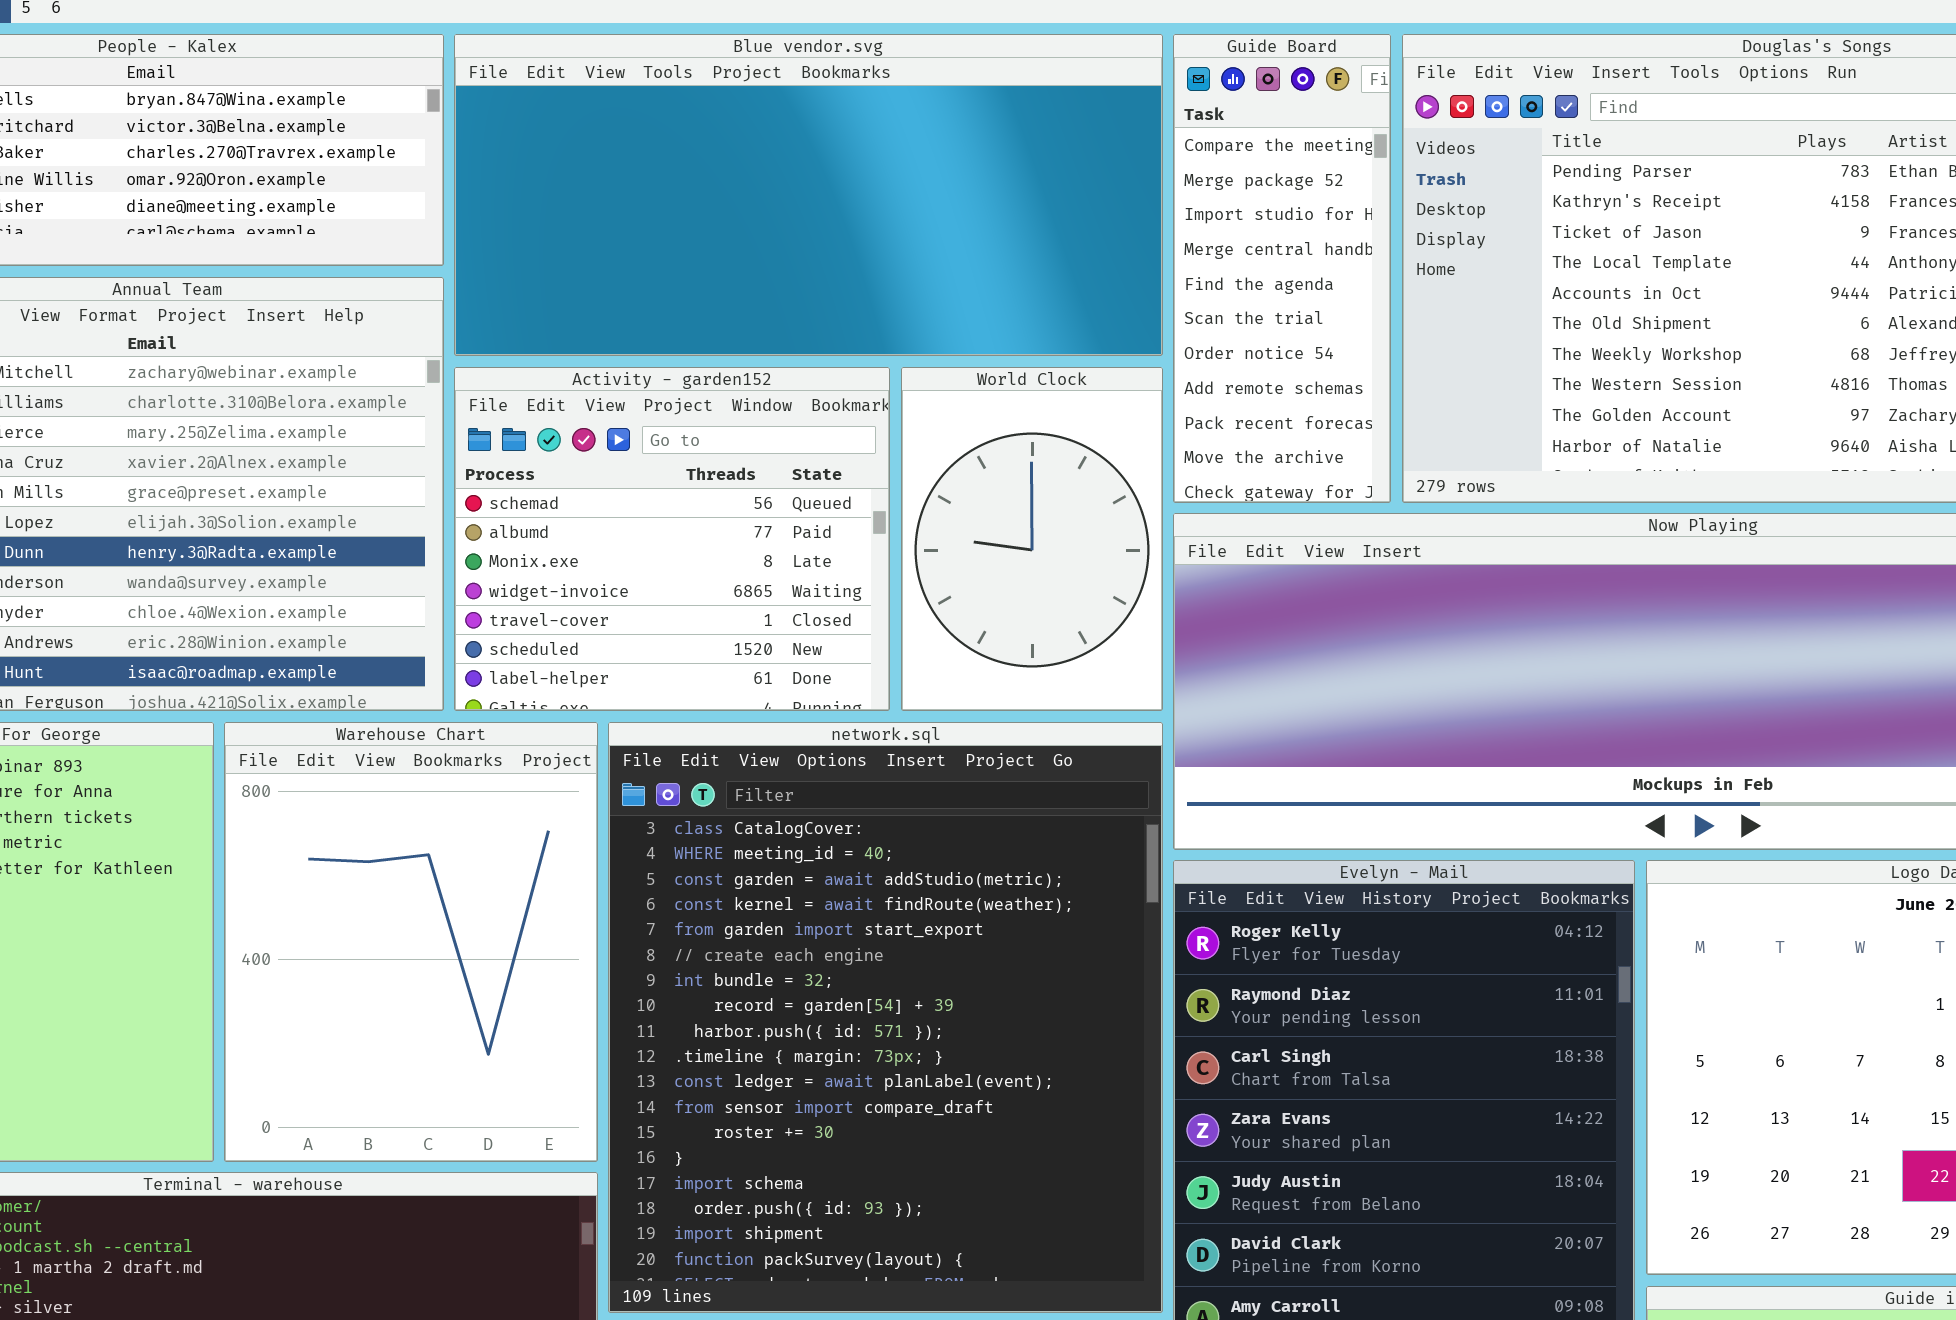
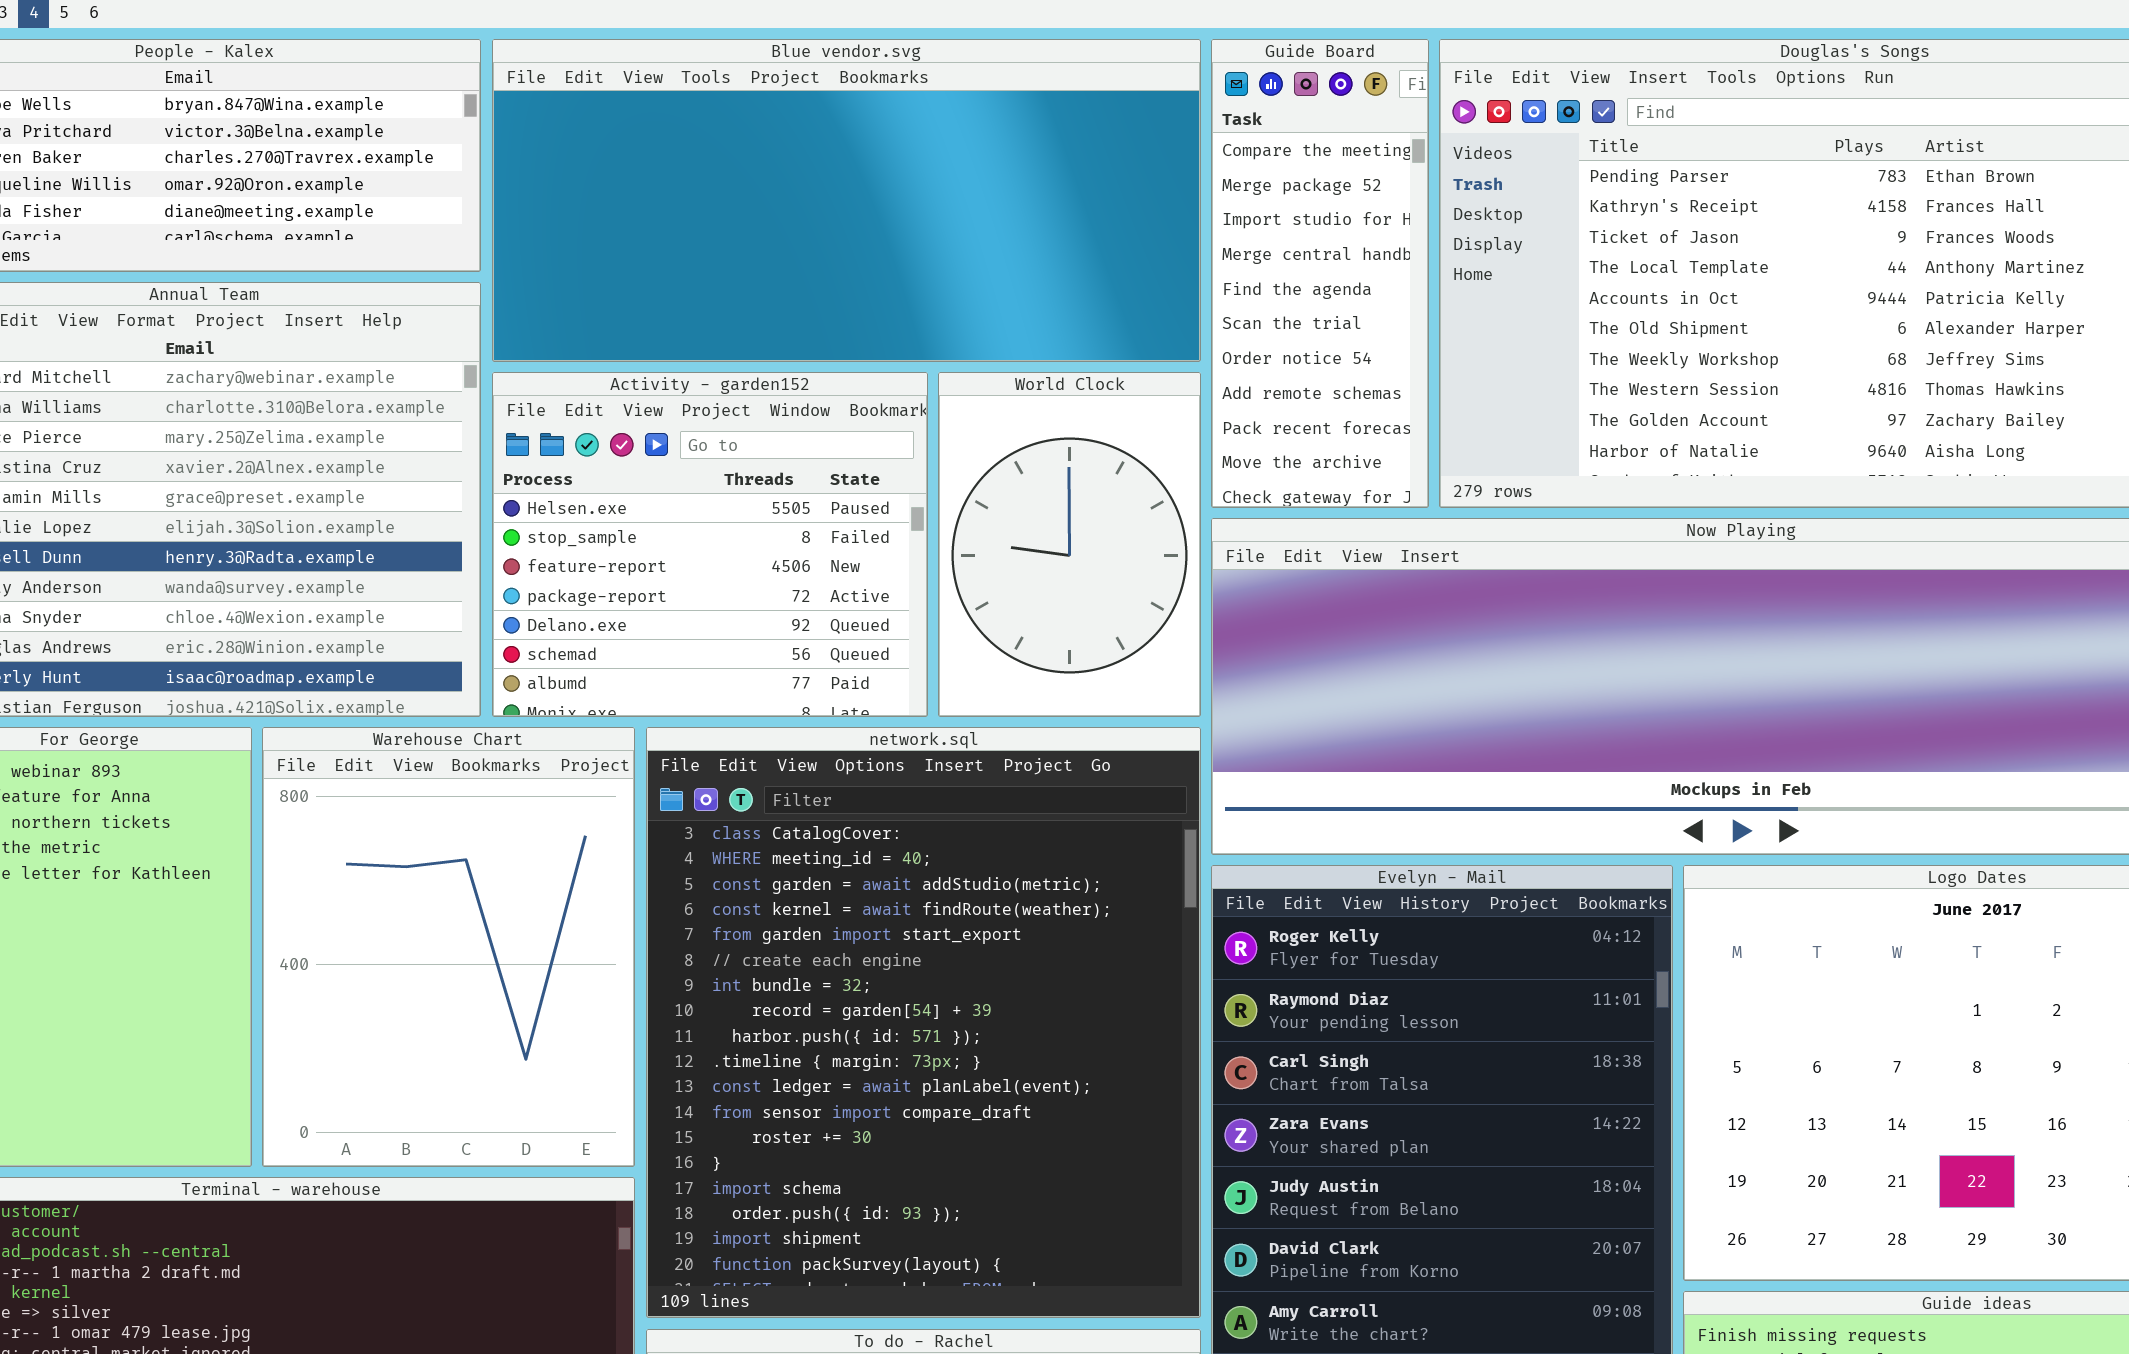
Activity - garden152: [454,367,890,711] -> [492,372,928,717], scrolled up 5 rows

